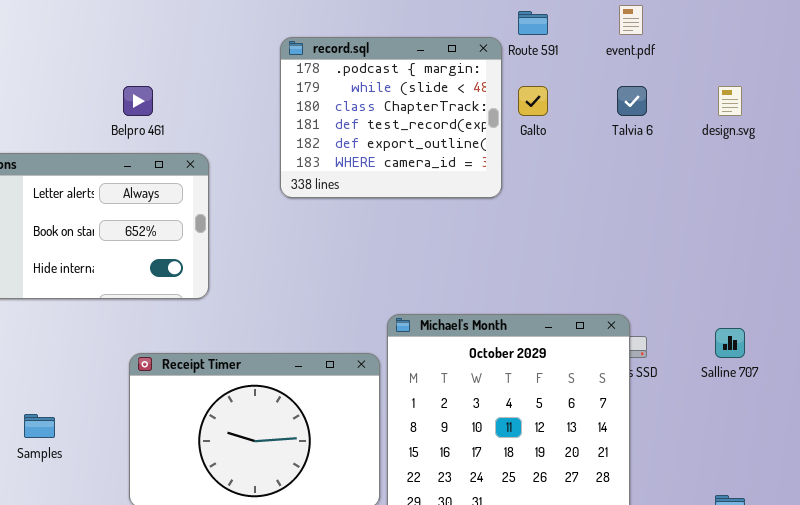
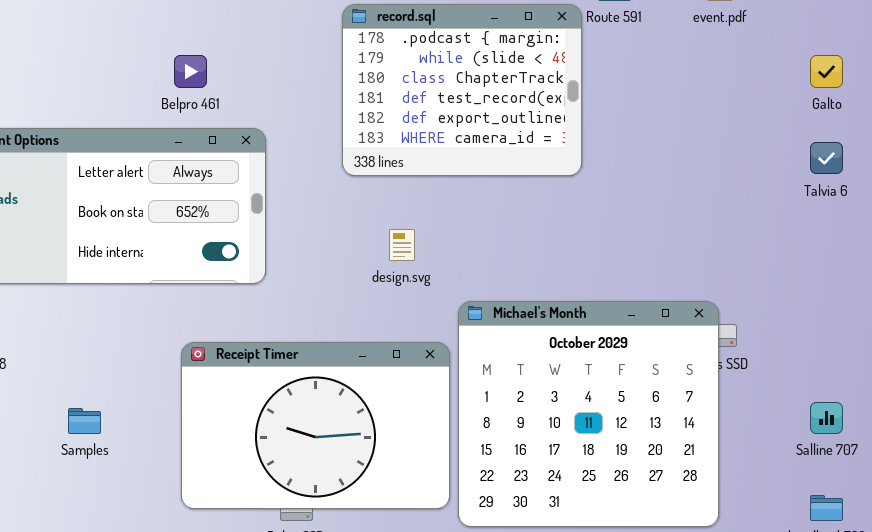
Galto: [518,86,548,116] -> [810,55,843,88], moved
Talvia 6: [617,86,647,116] -> [810,142,843,174], moved
design.svg: [718,86,742,116] -> [389,229,415,261], moved
Salline 707: [715,328,745,358] -> [810,402,843,434], moved

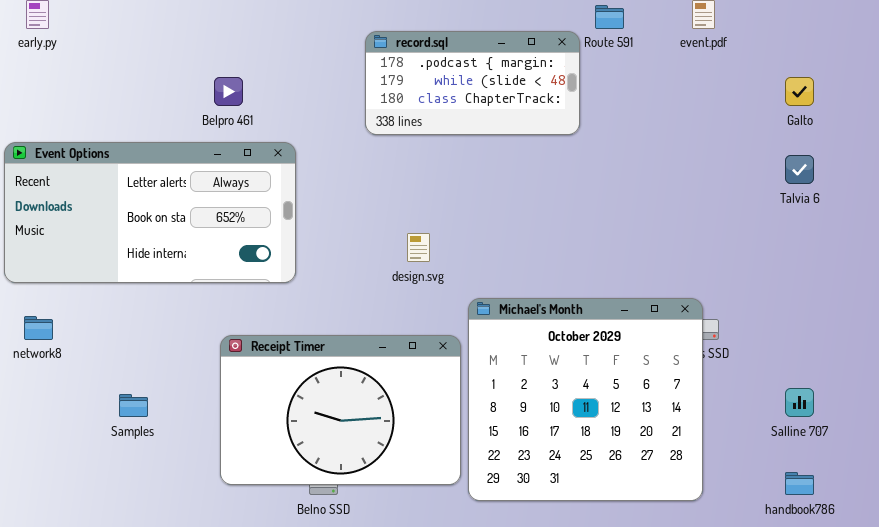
record.sql: [342,4,582,176] -> [365,31,580,135], resized

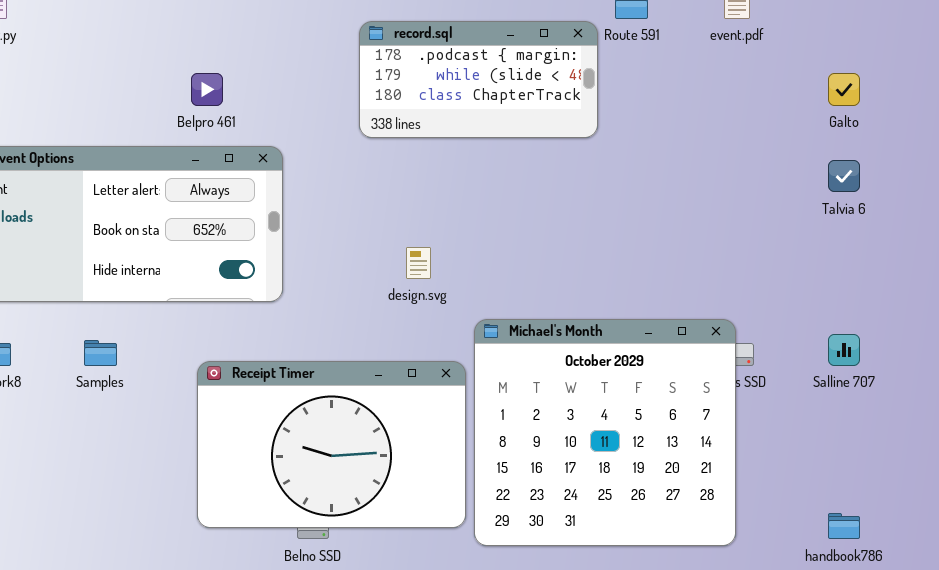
Salline 707: [785,388,814,417] -> [828,334,860,366], moved
Samples: [119,394,148,417] -> [84,340,117,366], moved

